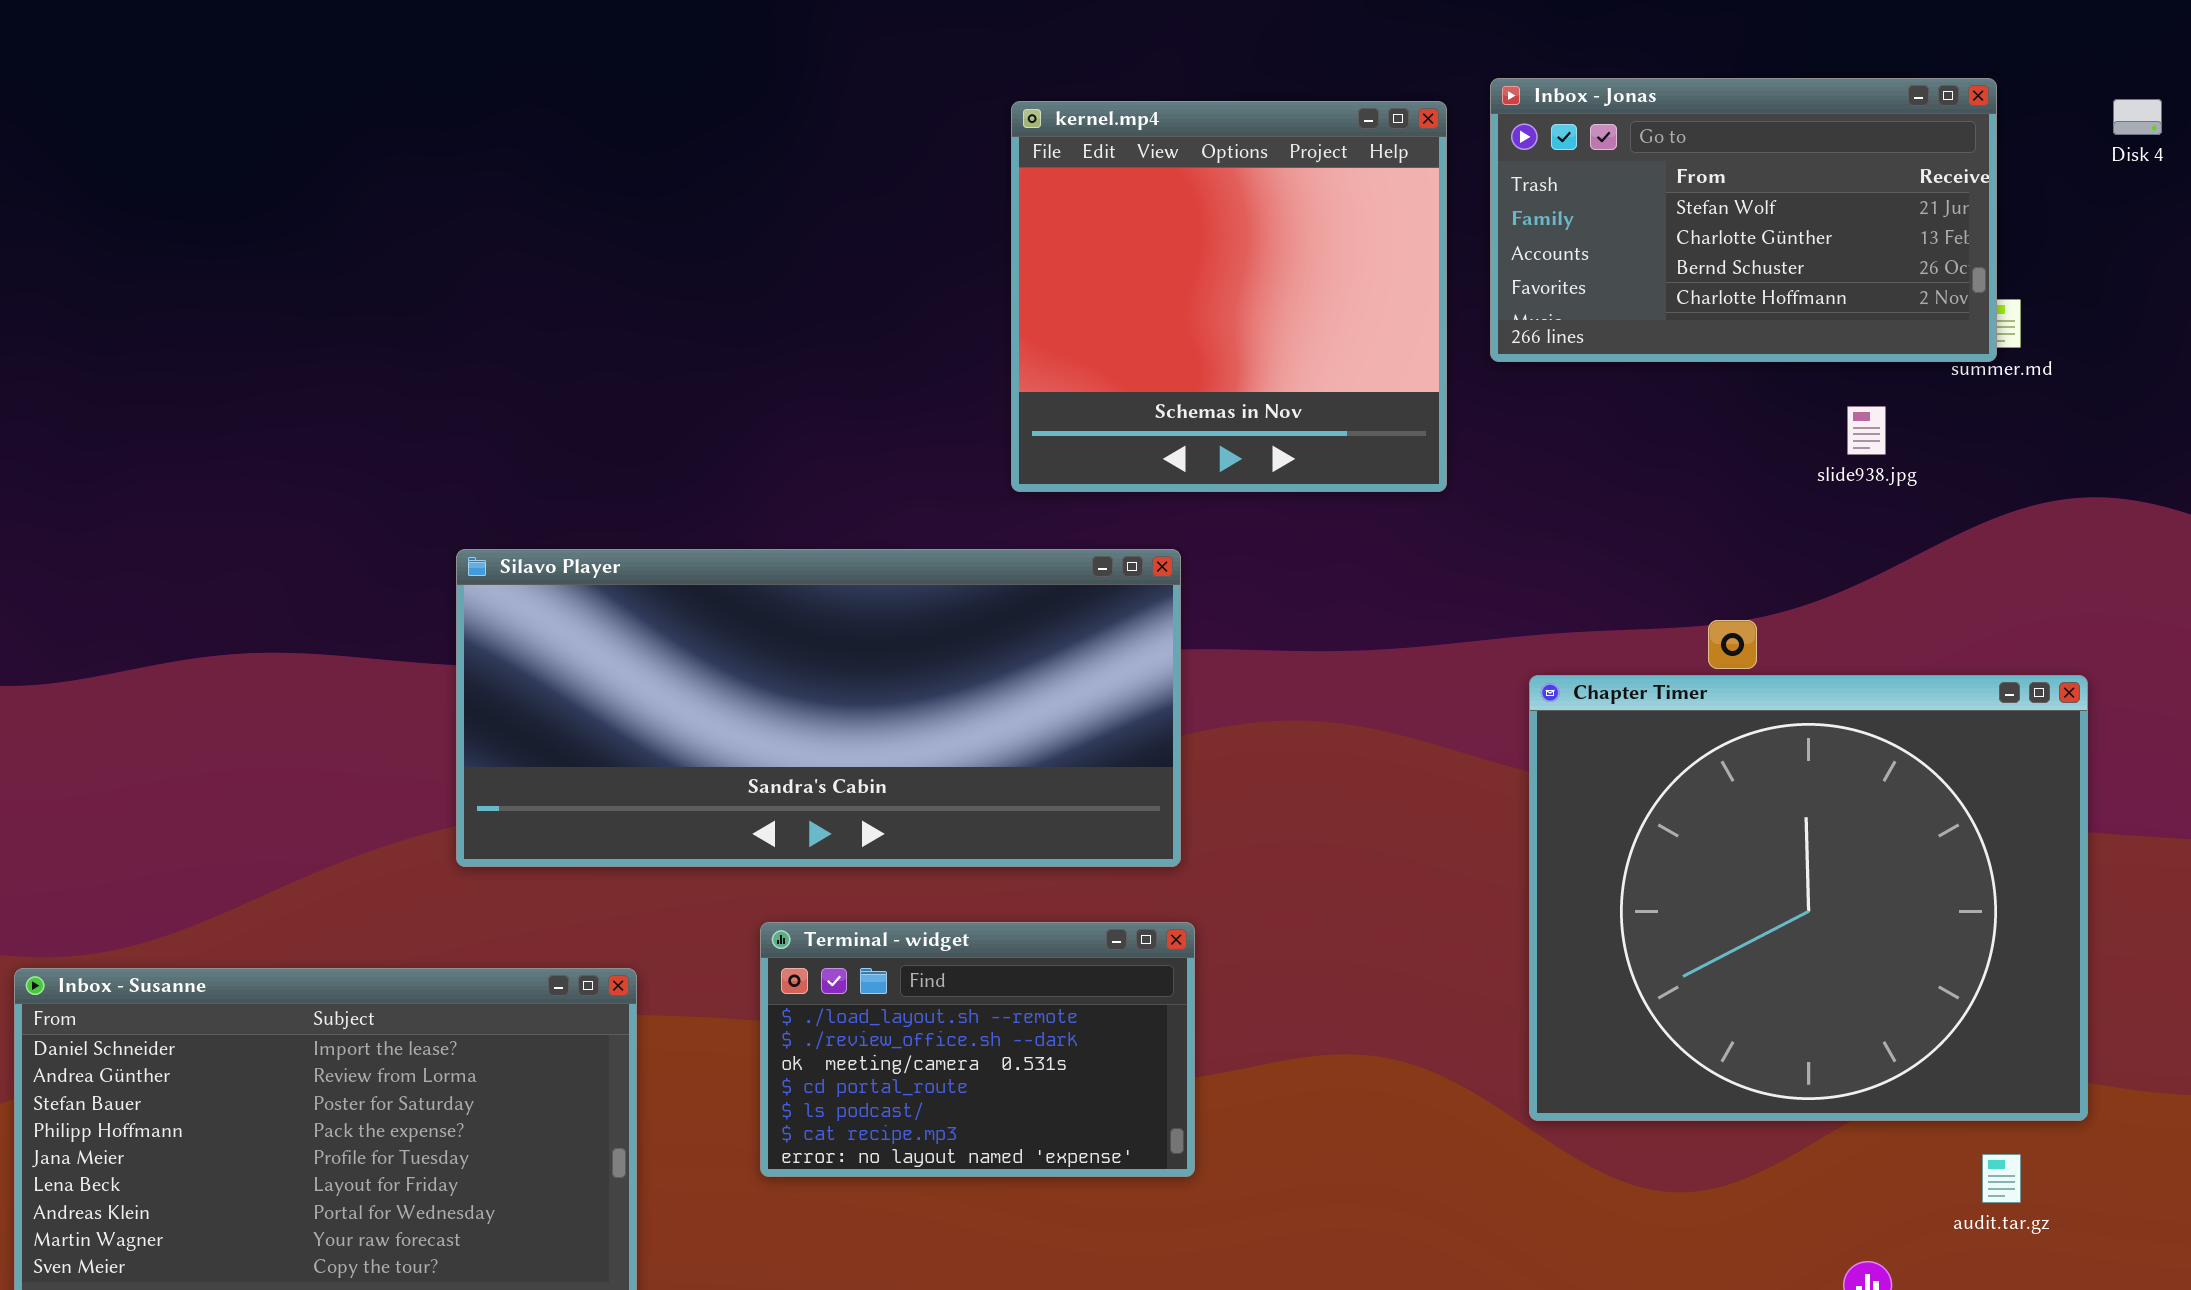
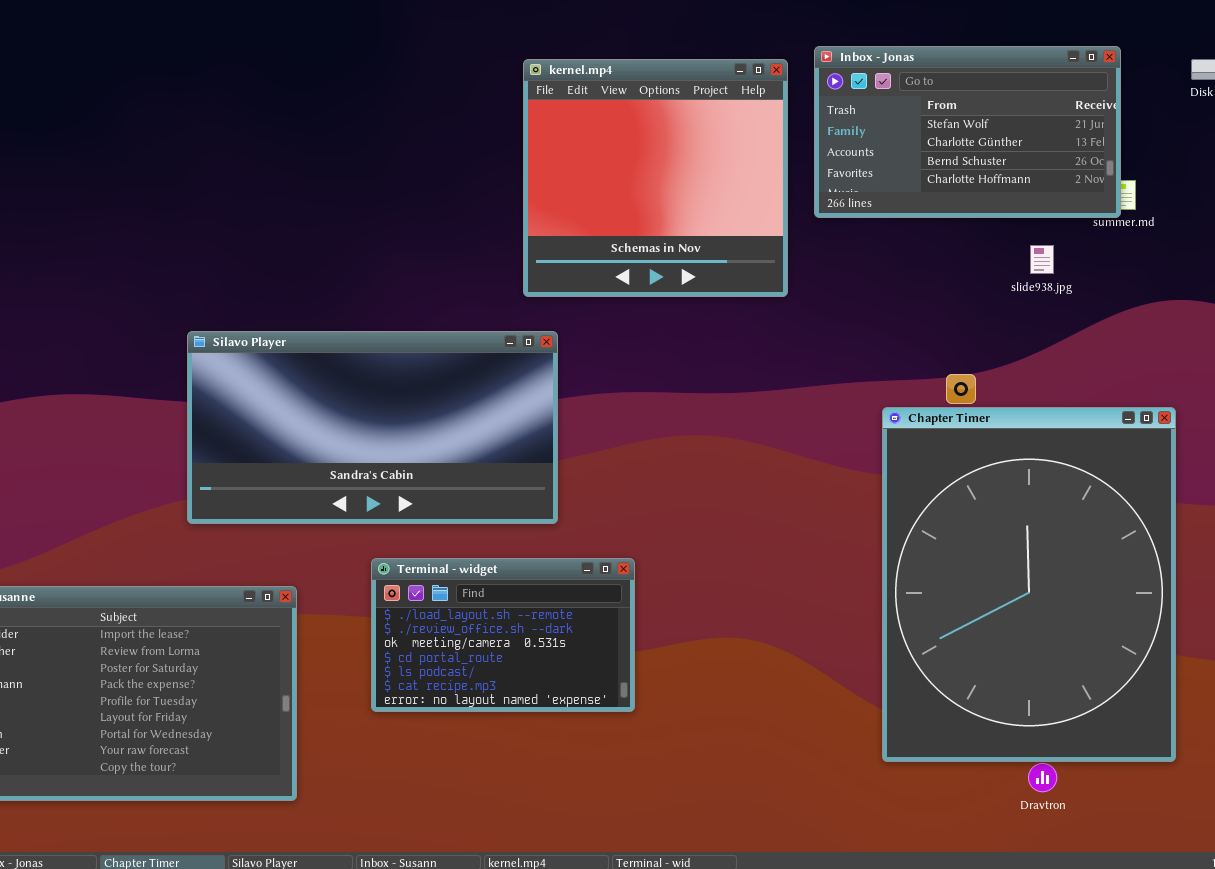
Silavo Player: [456,549,1181,867] -> [187,331,558,524], resized
Chapter Timer: [1529,675,2088,1121] -> [882,407,1176,762], resized

